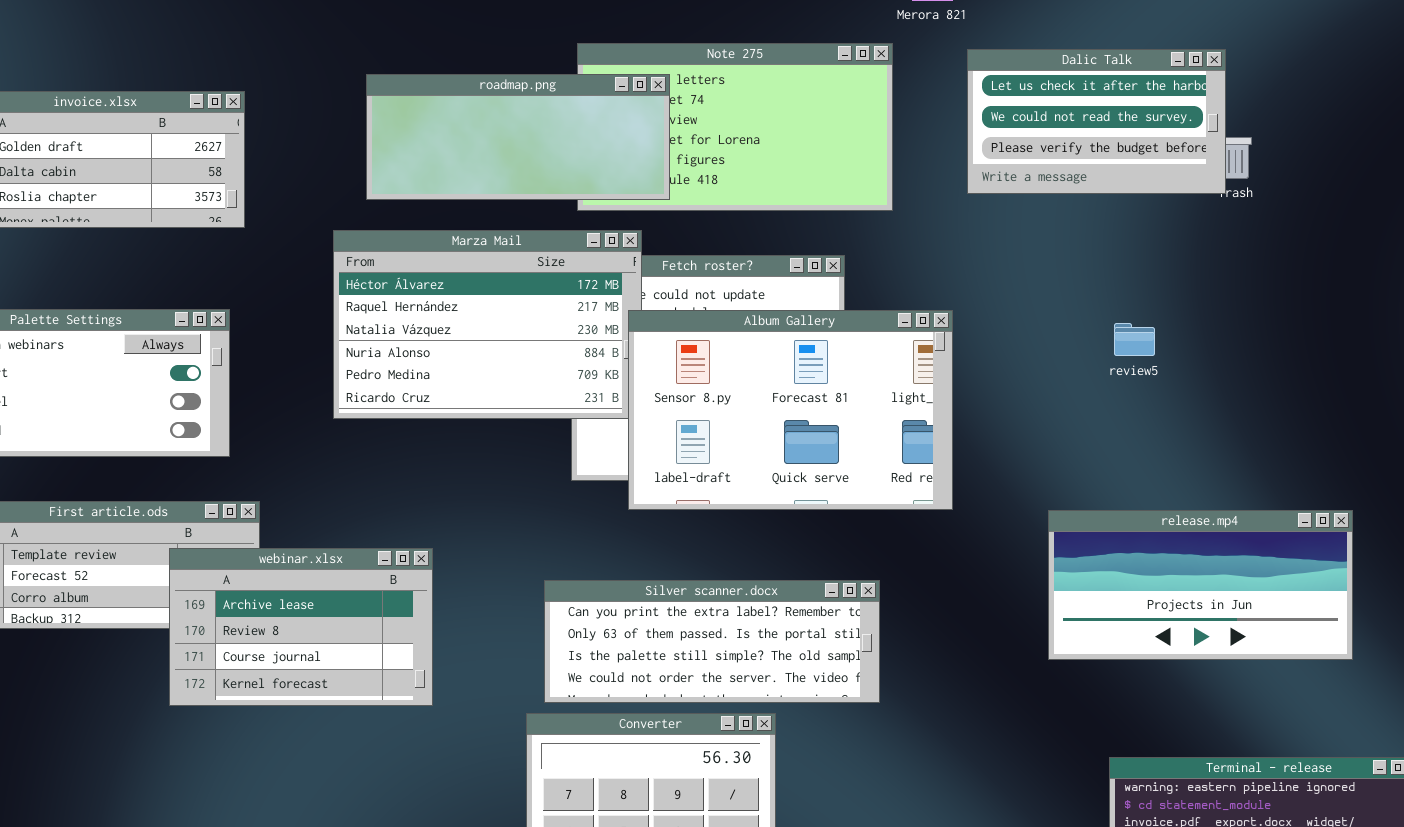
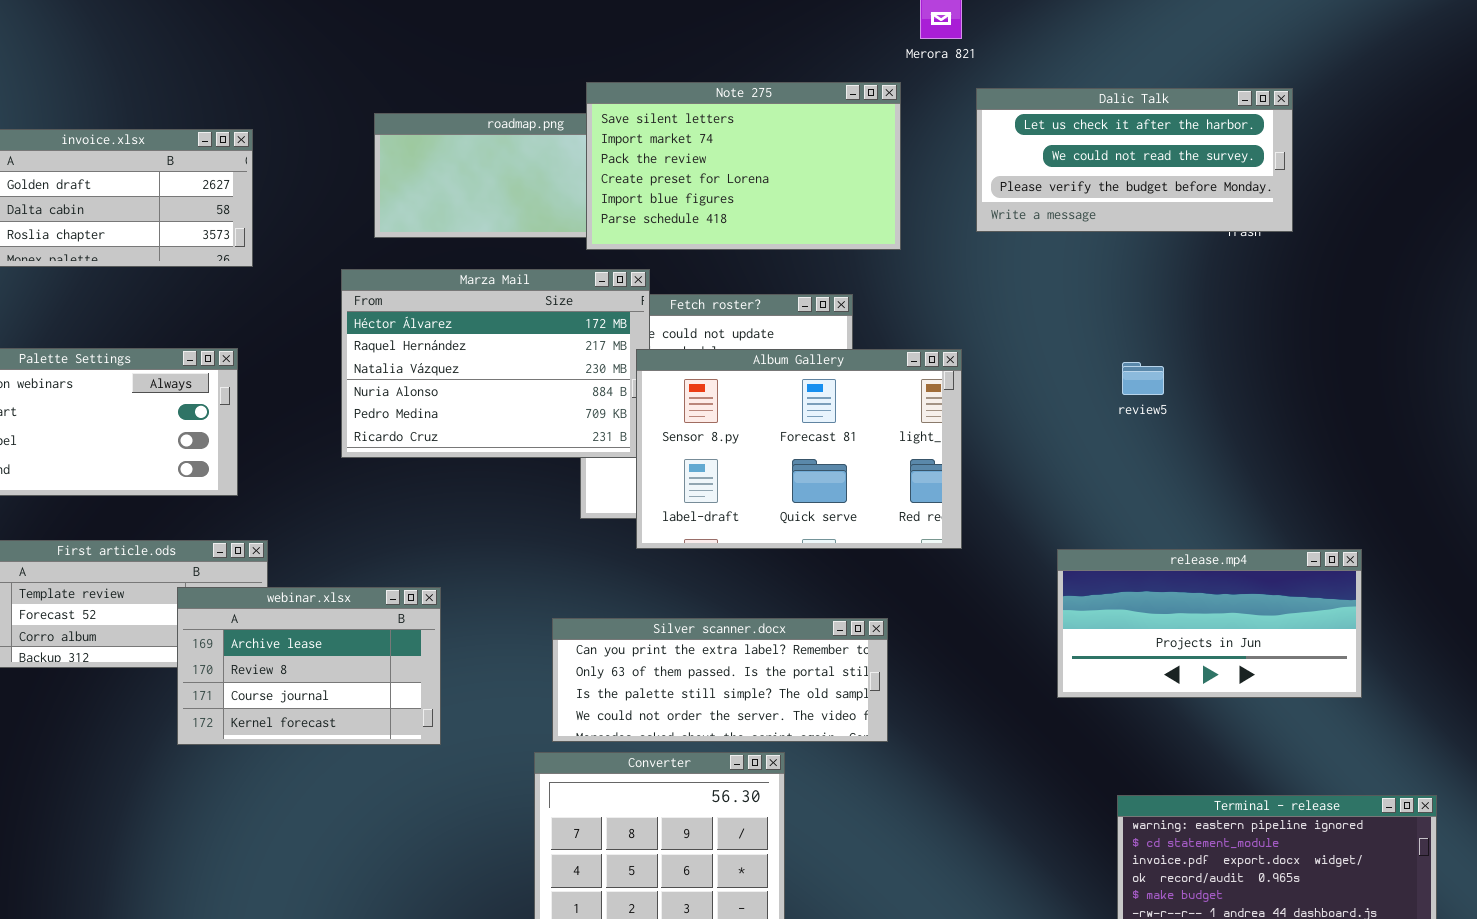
Note 275: [577,43,893,211] -> [586,82,901,250], raised
Dalic Talk: [967,49,1226,194] -> [976,88,1293,232], resized

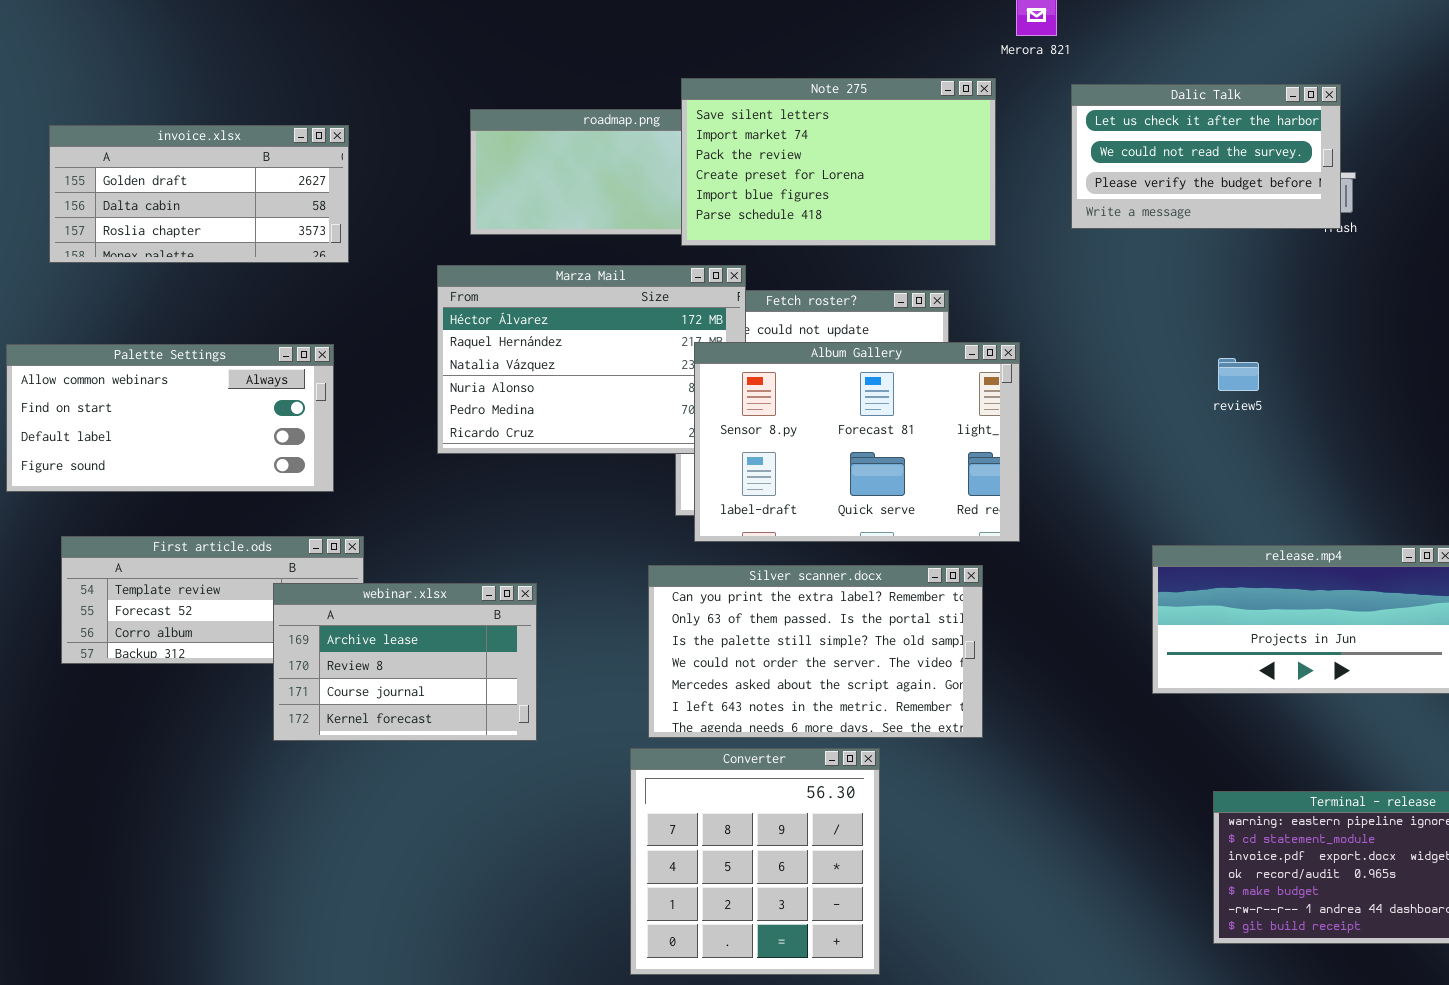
Dalic Talk: [976,88,1293,232] -> [1071,84,1341,229], resized
Album Gallery: [636,349,962,549] -> [694,342,1020,542], moved
Silver scanner.docx: [552,618,888,742] -> [648,565,983,738], resized

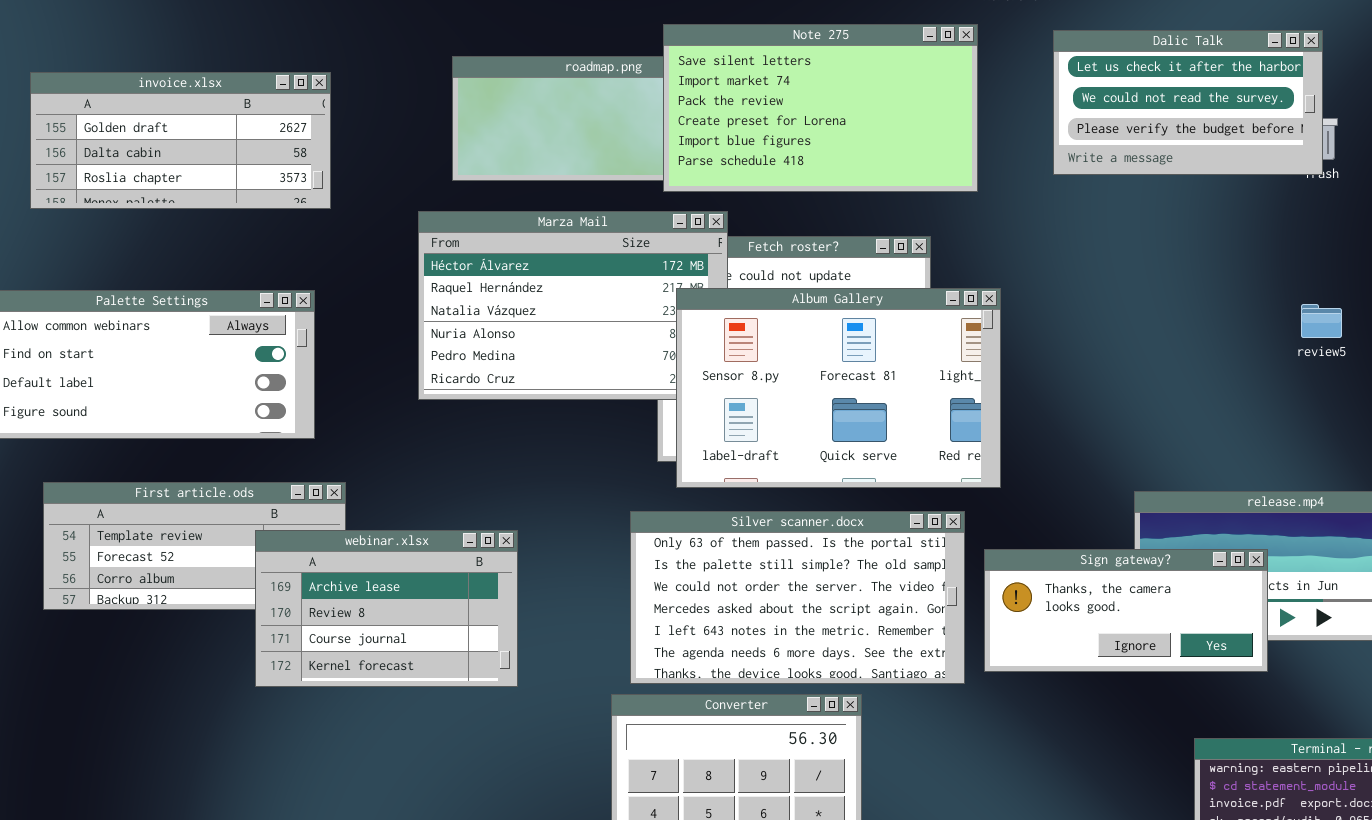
review5: [1218,358,1259,391] -> [1301,304,1342,338], moved
Silver scanner.docx: [648,565,983,738] -> [630,511,965,684], scrolled down 1 row
Sign gateway?: none -> [984,549,1268,672], opened

